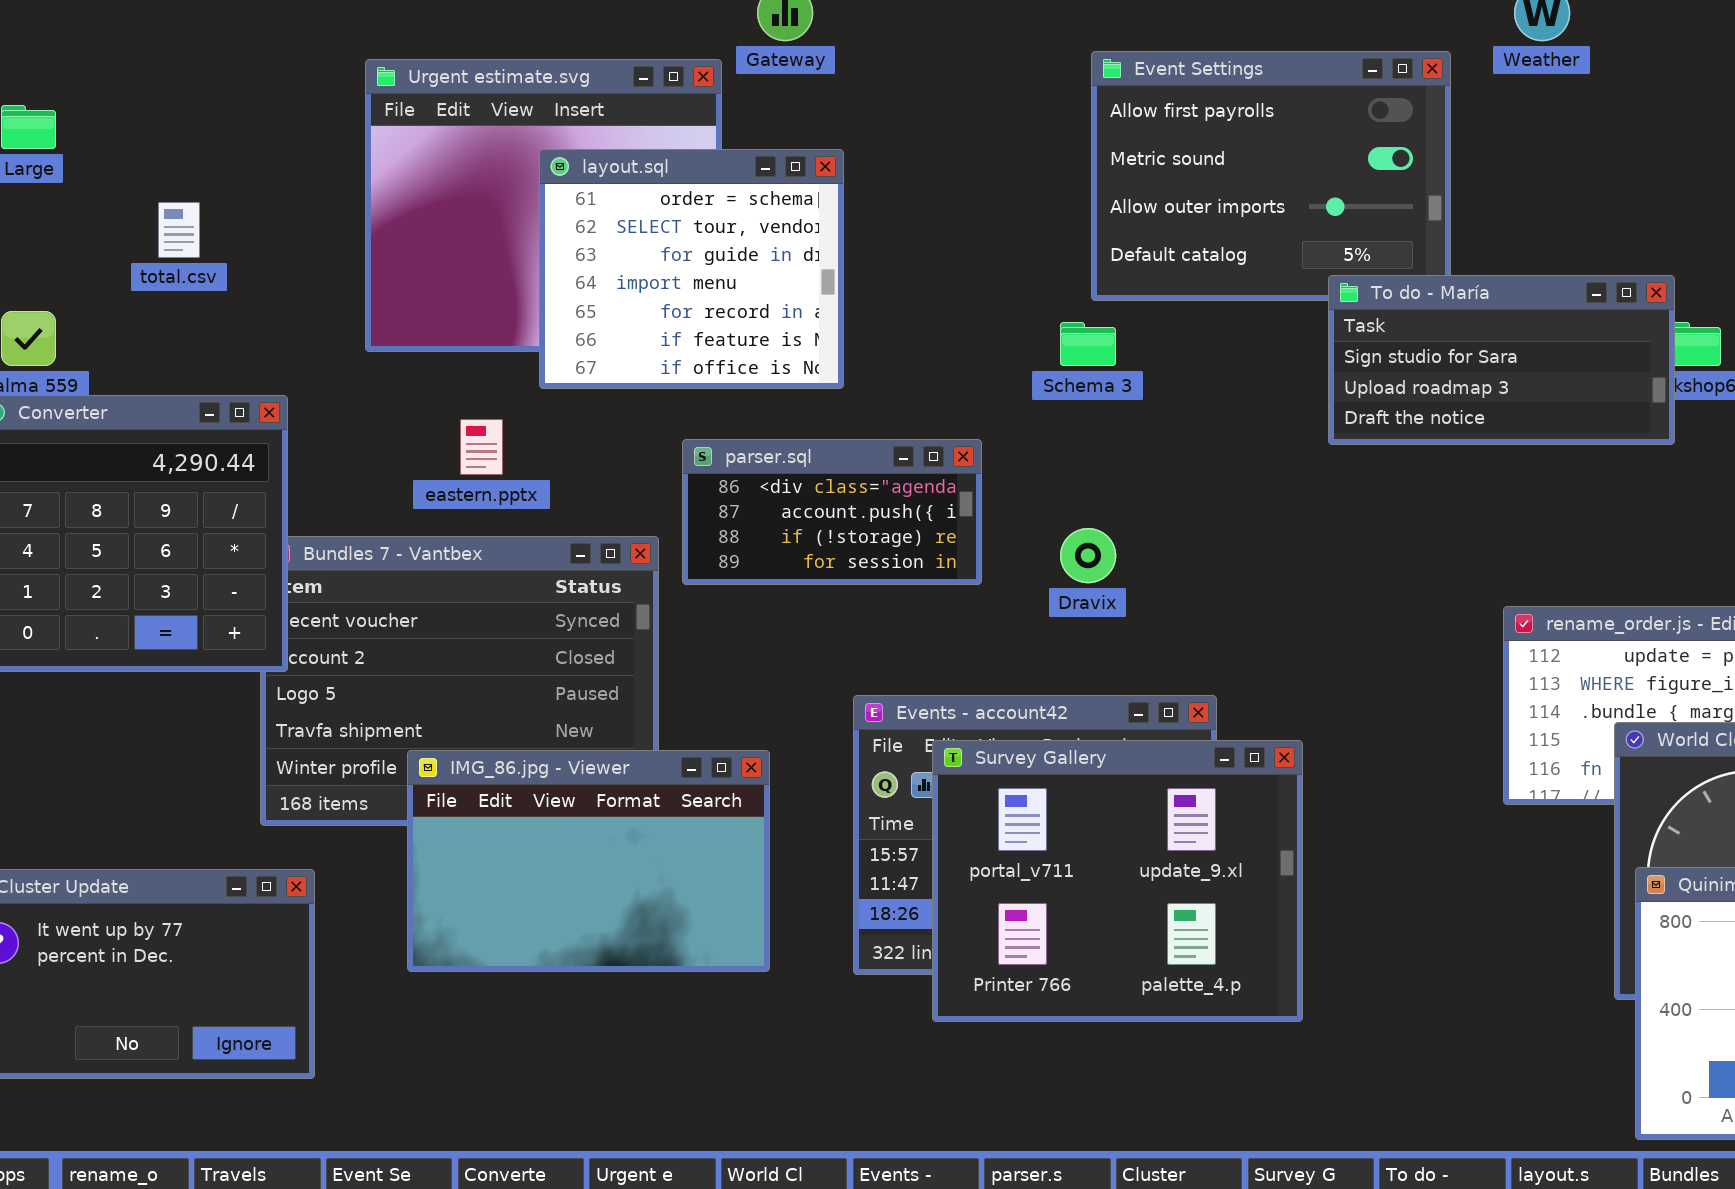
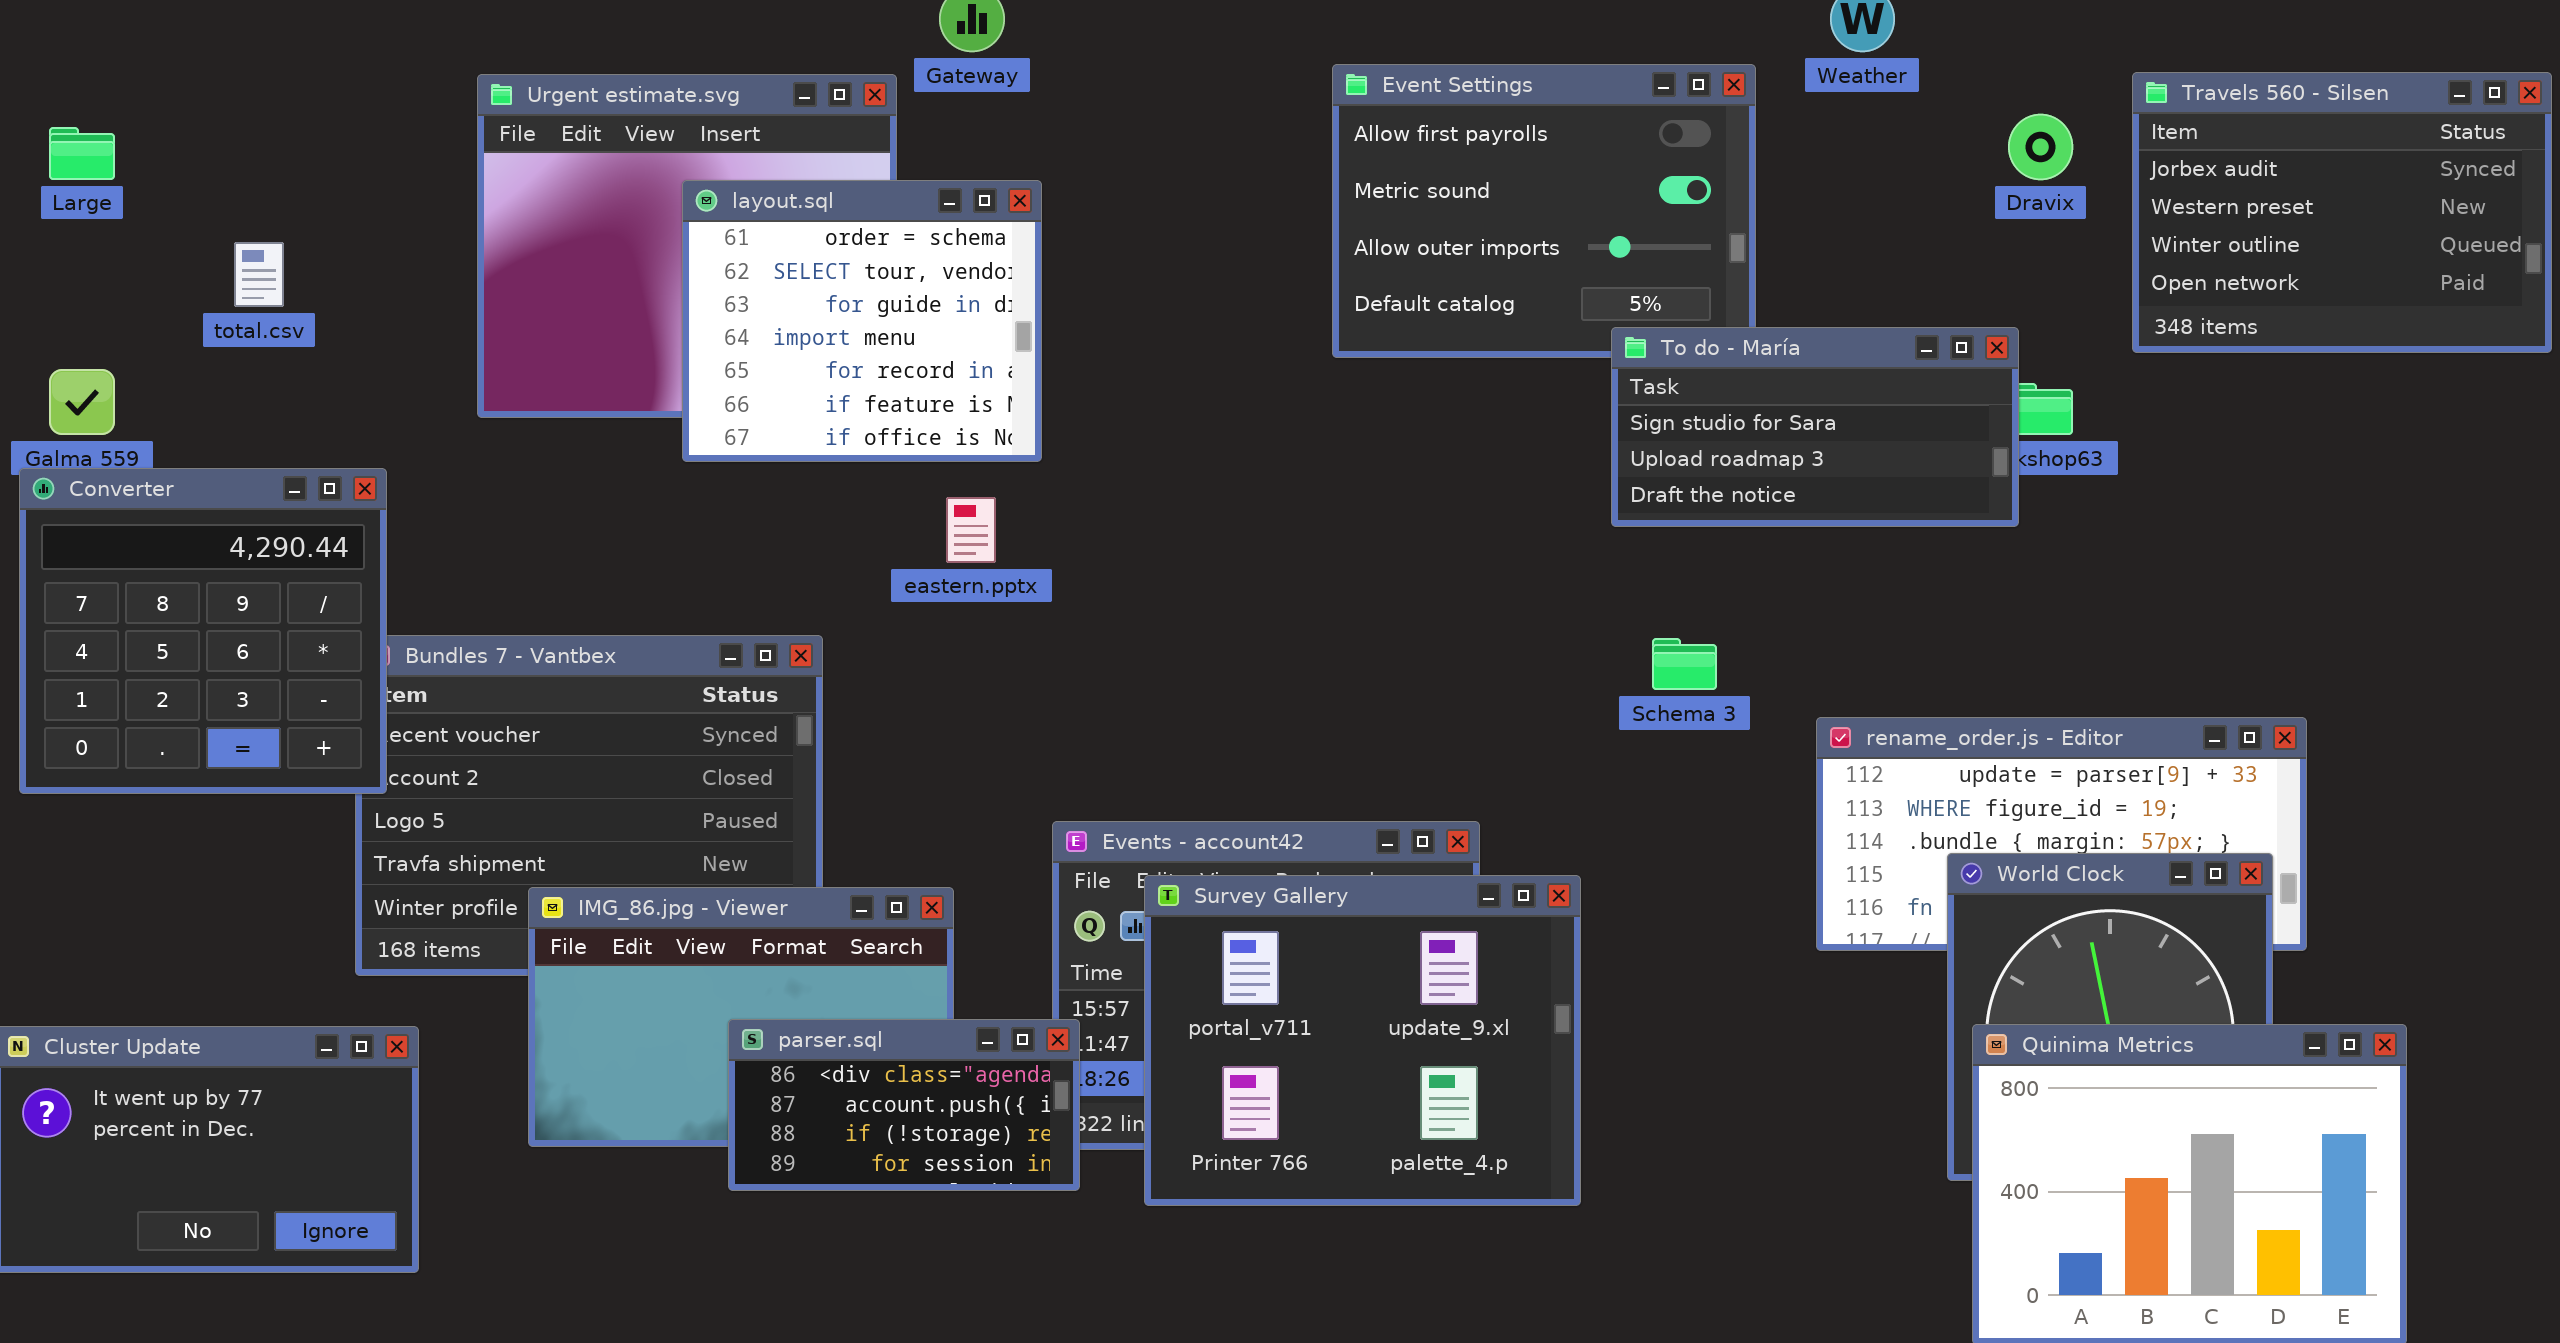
Schema 3: [1060,322,1116,366] -> [1652,638,1717,690], moved
eastern.pptx: [460,419,503,475] -> [946,497,996,563], moved
parser.sql: [682,439,982,585] -> [728,1019,1080,1191], moved
Dravix: [1060,528,1116,583] -> [2008,114,2073,180], moved

